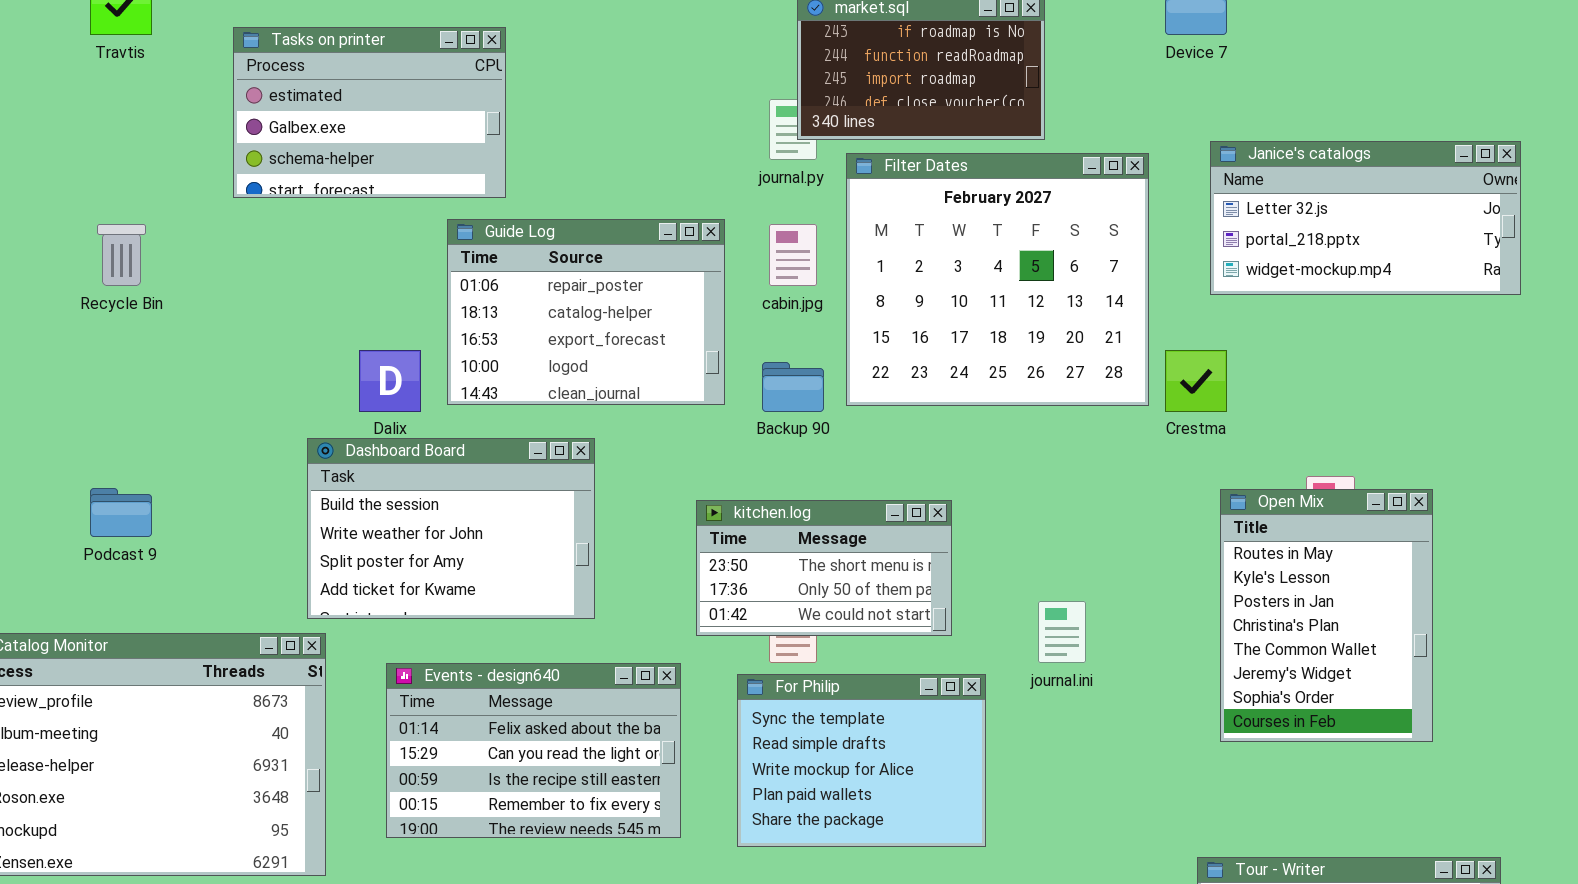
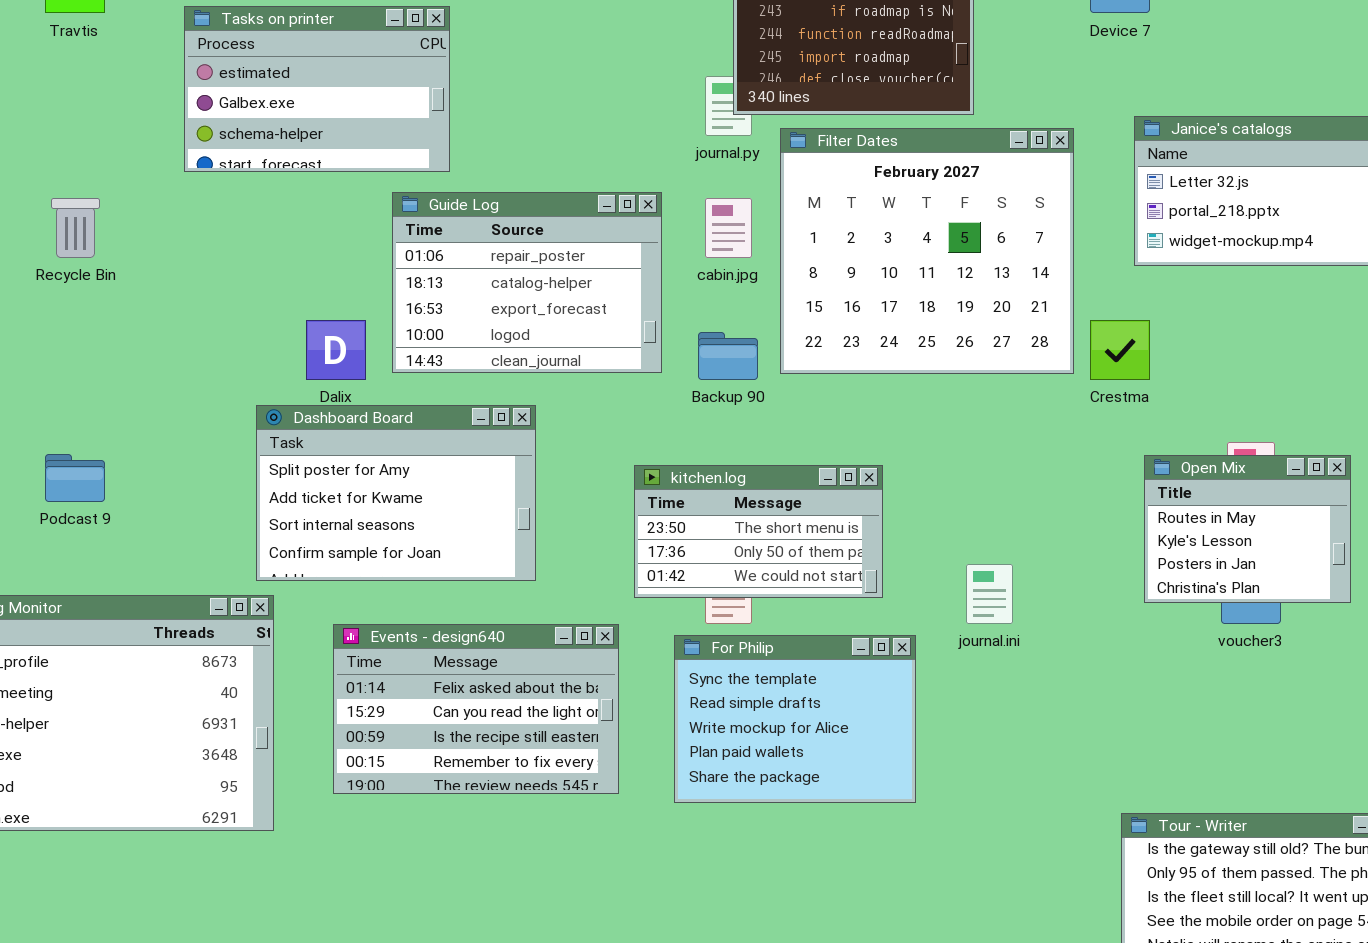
Dashboard Board: [307,438,595,619] -> [256,405,536,581], scrolled down 2 rows
Open Mix: [1220,489,1433,742] -> [1144,455,1351,603], resized

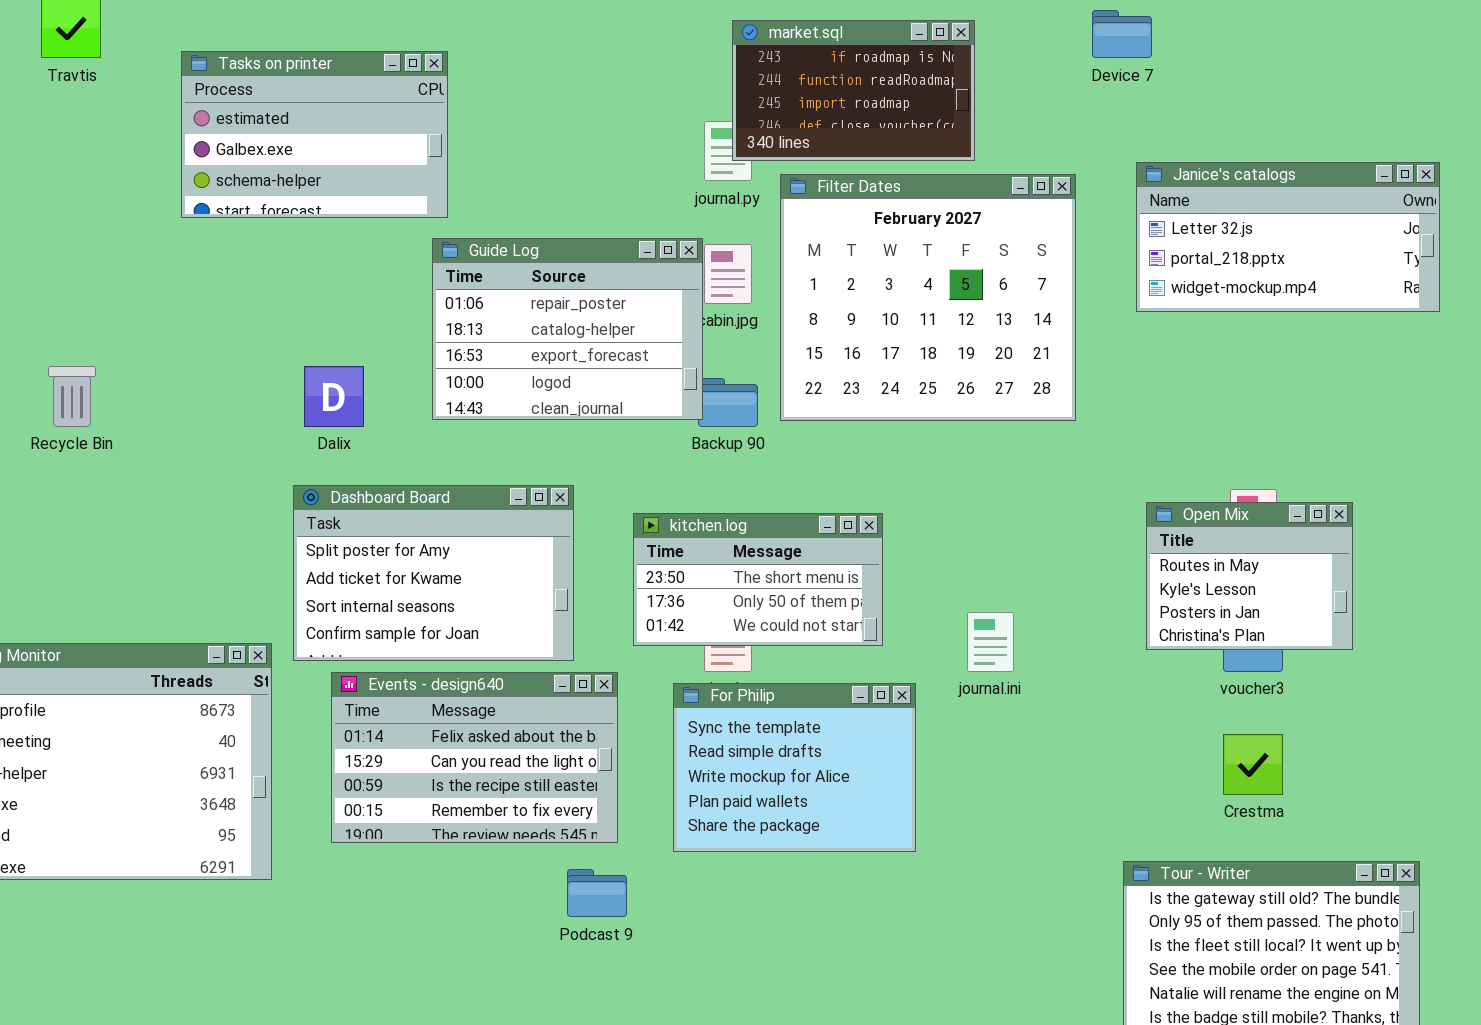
Guide Log: [392,192,662,373] -> [432,238,703,420], moved
Recycle Bin: [51,198,100,258] -> [48,366,96,427], moved
Crestma: [1090,320,1150,380] -> [1223,734,1283,795], moved
Dashboard Board: [256,405,536,581] -> [293,485,574,661], moved
Podcast 9: [45,454,105,502] -> [567,869,627,917], moved

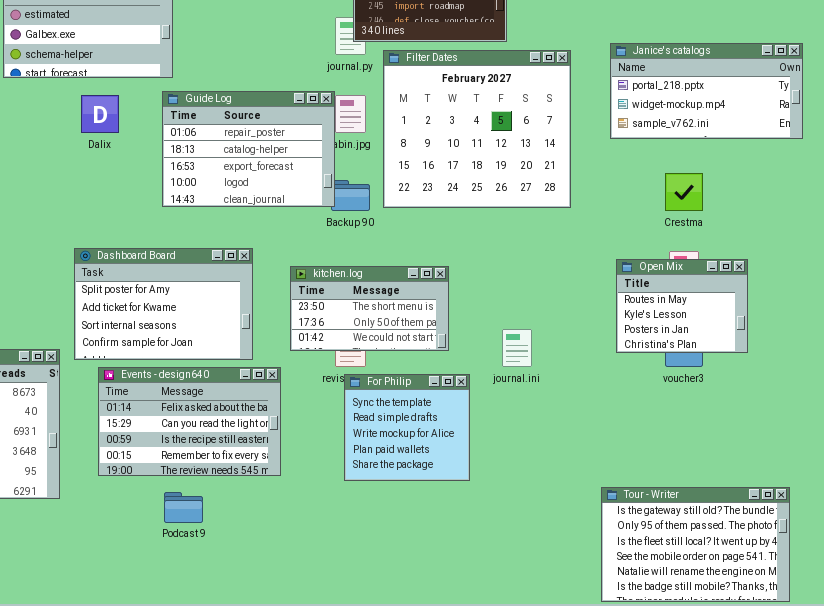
Janice's catalogs: [1136,162,1440,312] -> [610,43,803,139], scrolled down 1 row
Dalix: [304,366,364,427] -> [81,95,119,133], moved
For Philip: [673,683,916,852] -> [344,374,470,481], resized
Crestma: [1223,734,1283,795] -> [665,173,703,211], moved
Podcast 9: [567,869,627,917] -> [164,492,203,523], moved

